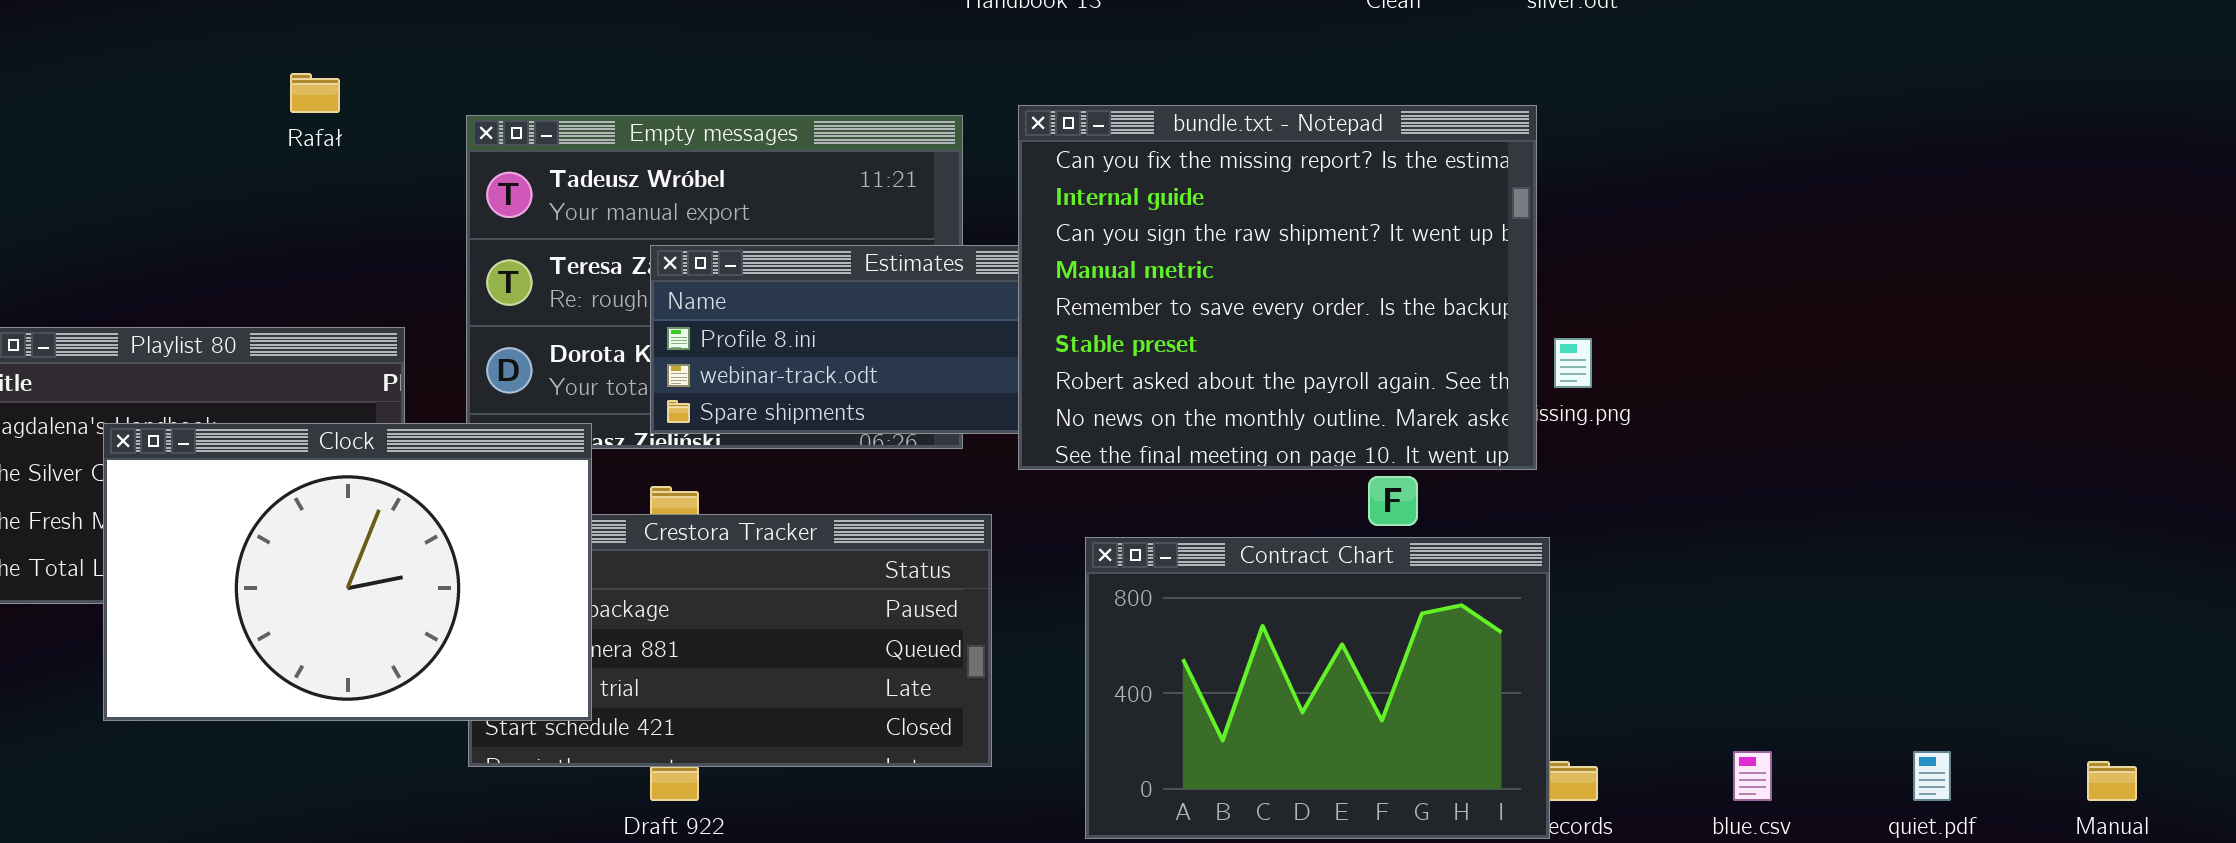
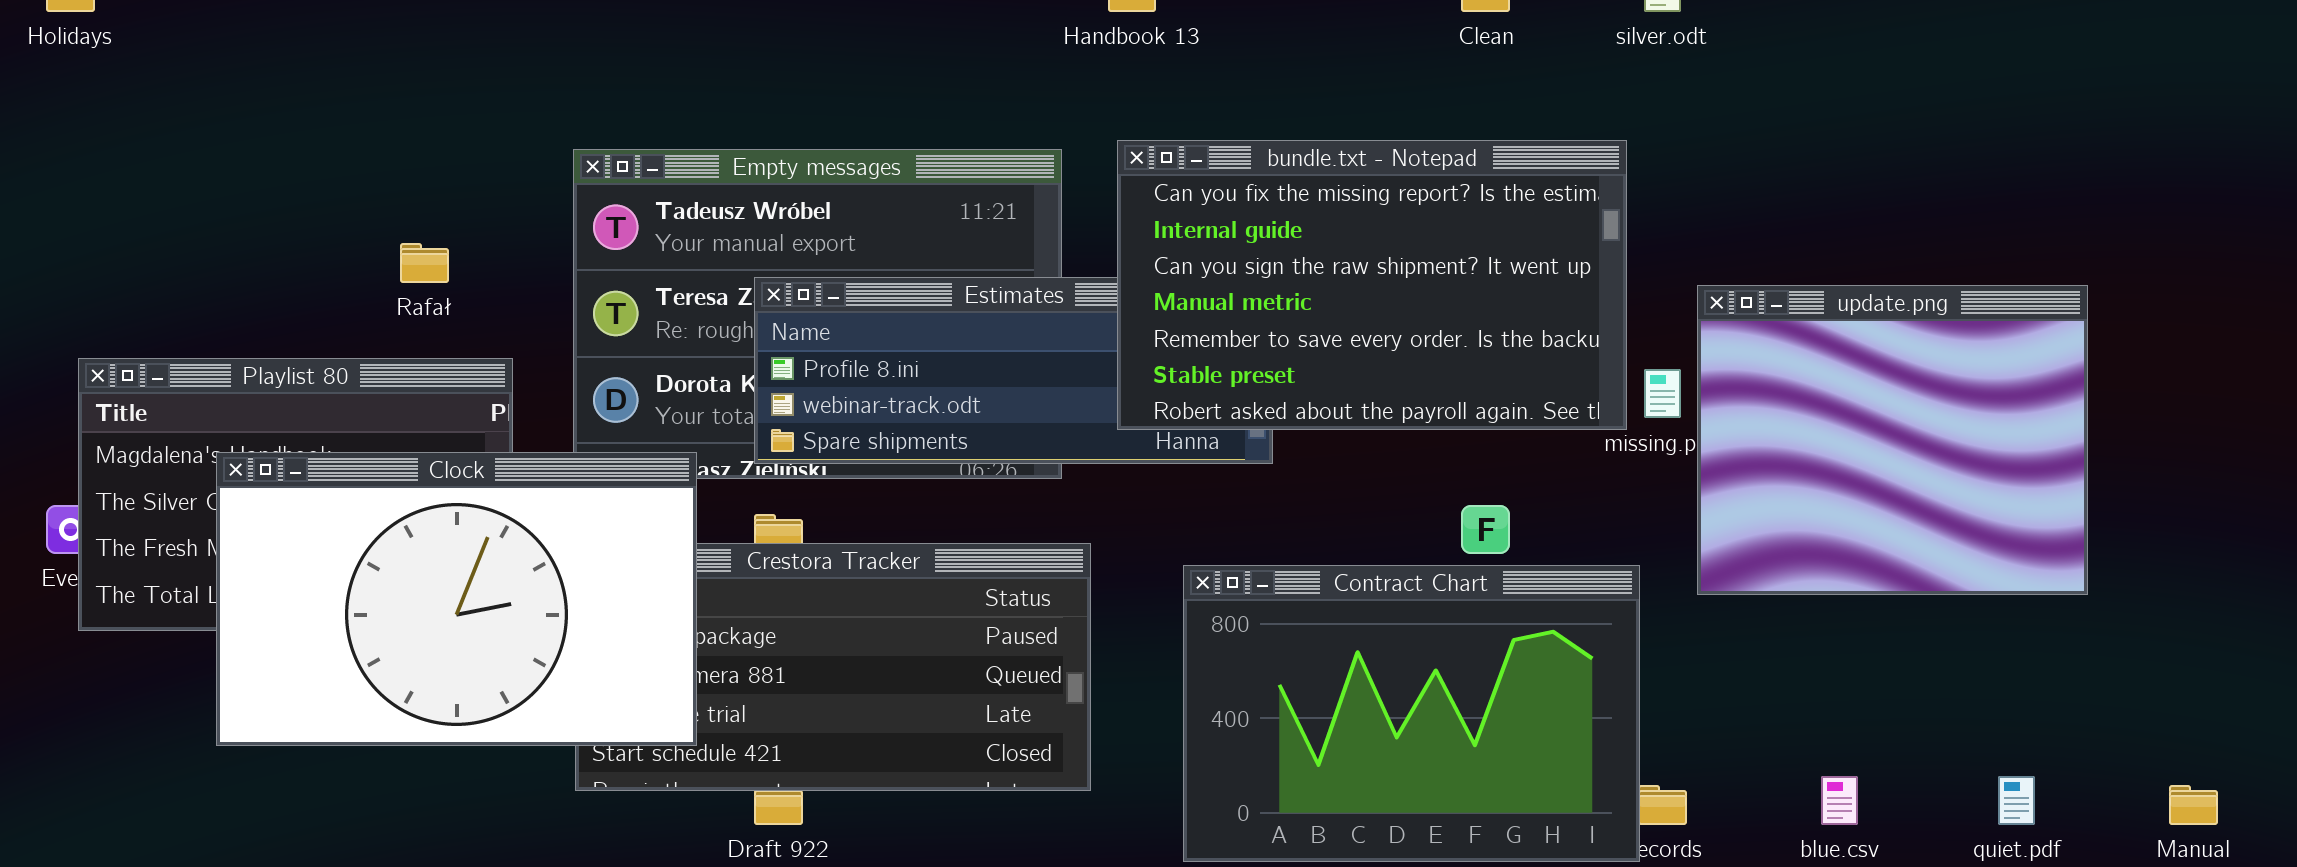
Rafał: [290,73,340,113] -> [400,243,449,283], moved
bundle.txt - Notepad: [1018,105,1537,470] -> [1117,140,1627,430], resized
update.png: none -> [1697,285,2088,595], opened

